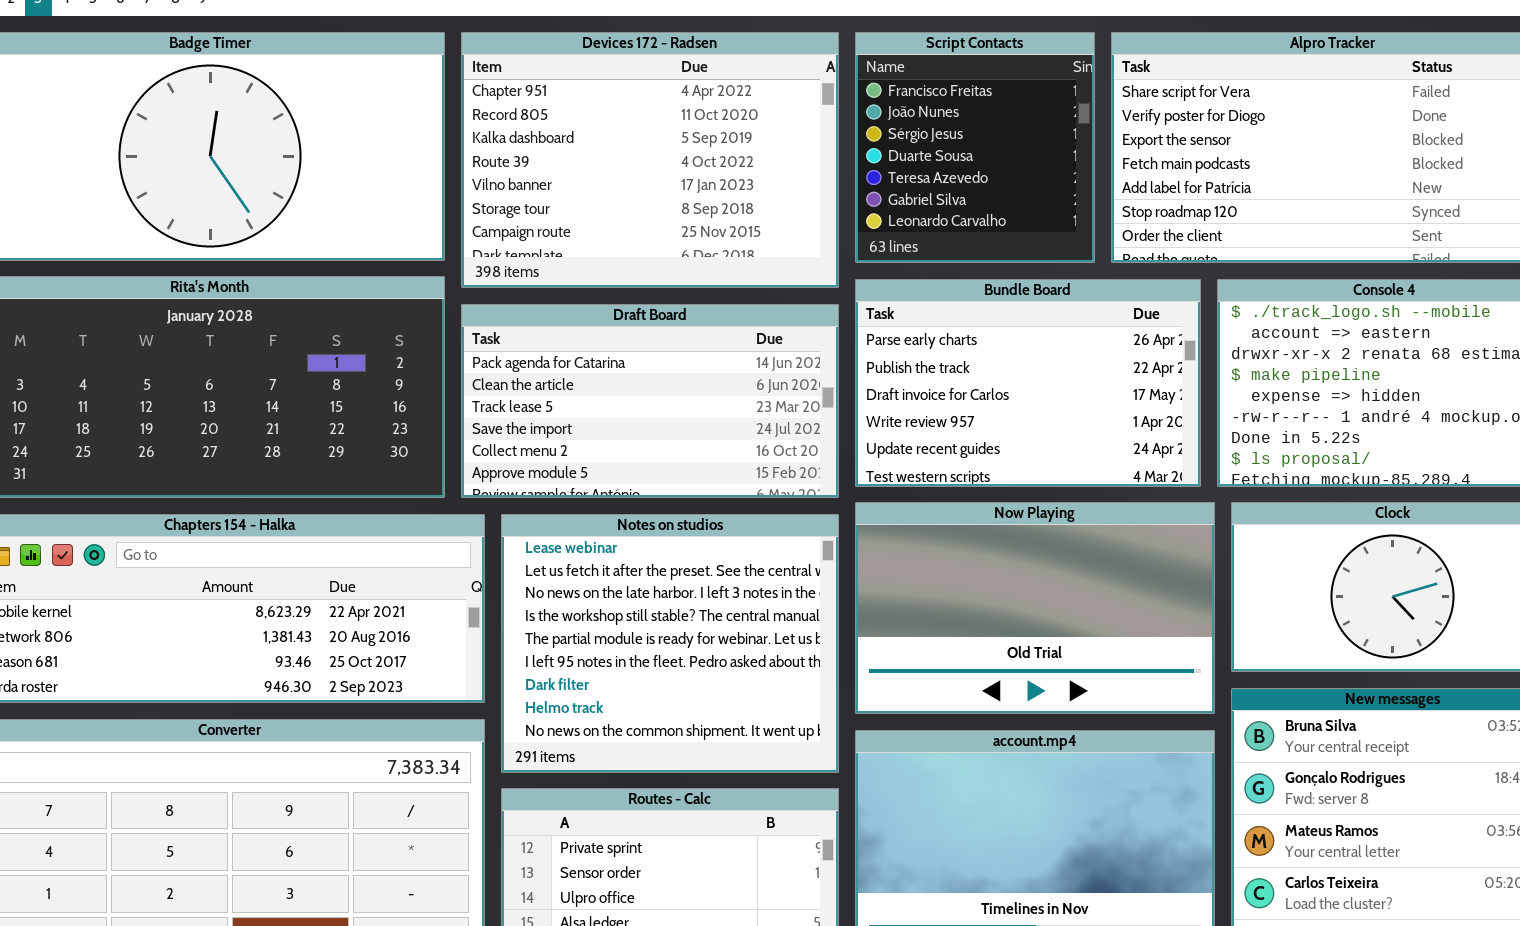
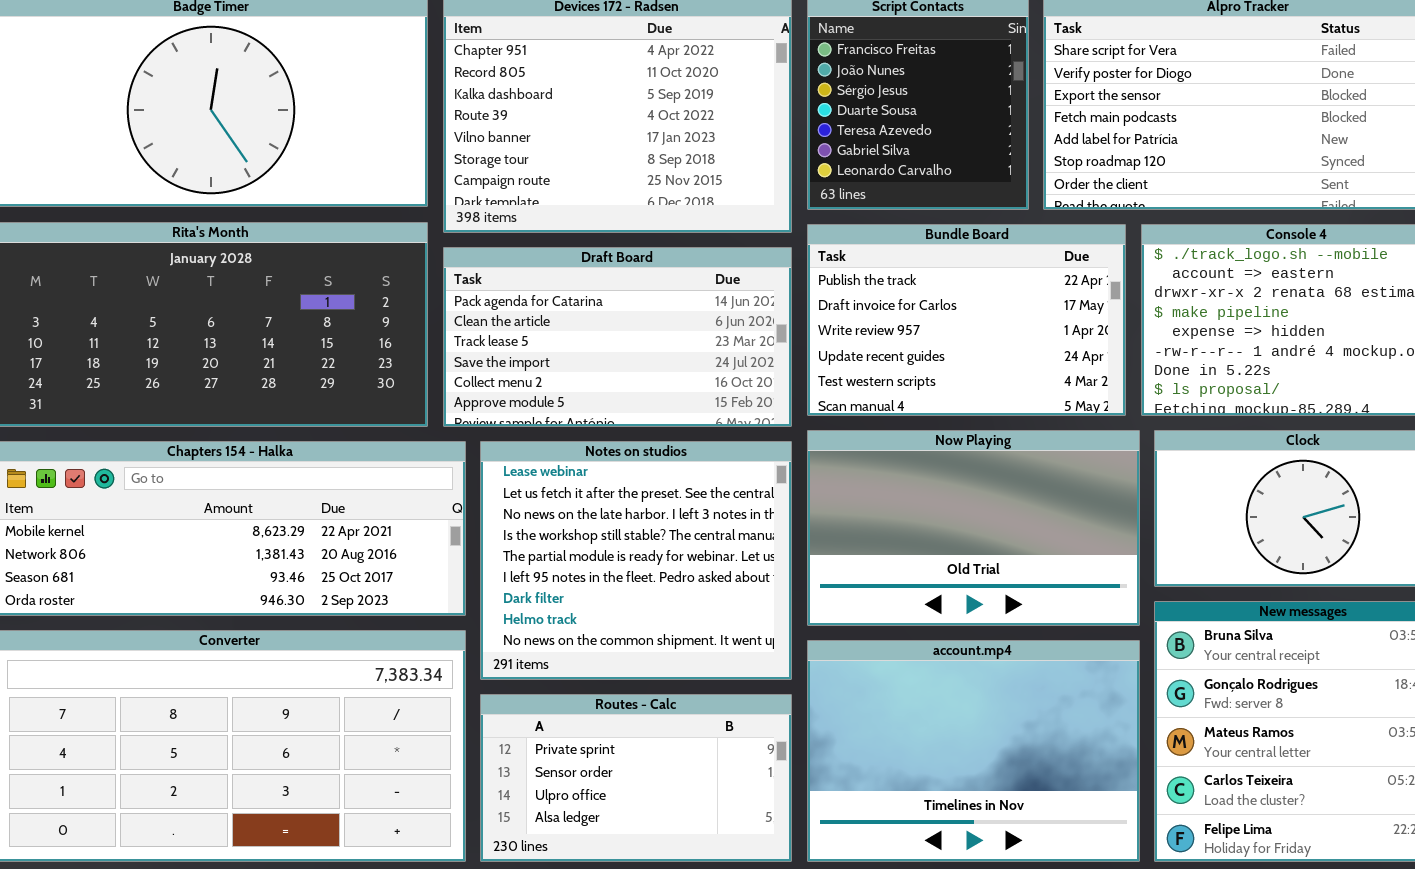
Bundle Board: [855,279,1201,487] -> [807,224,1126,416], scrolled down 1 row

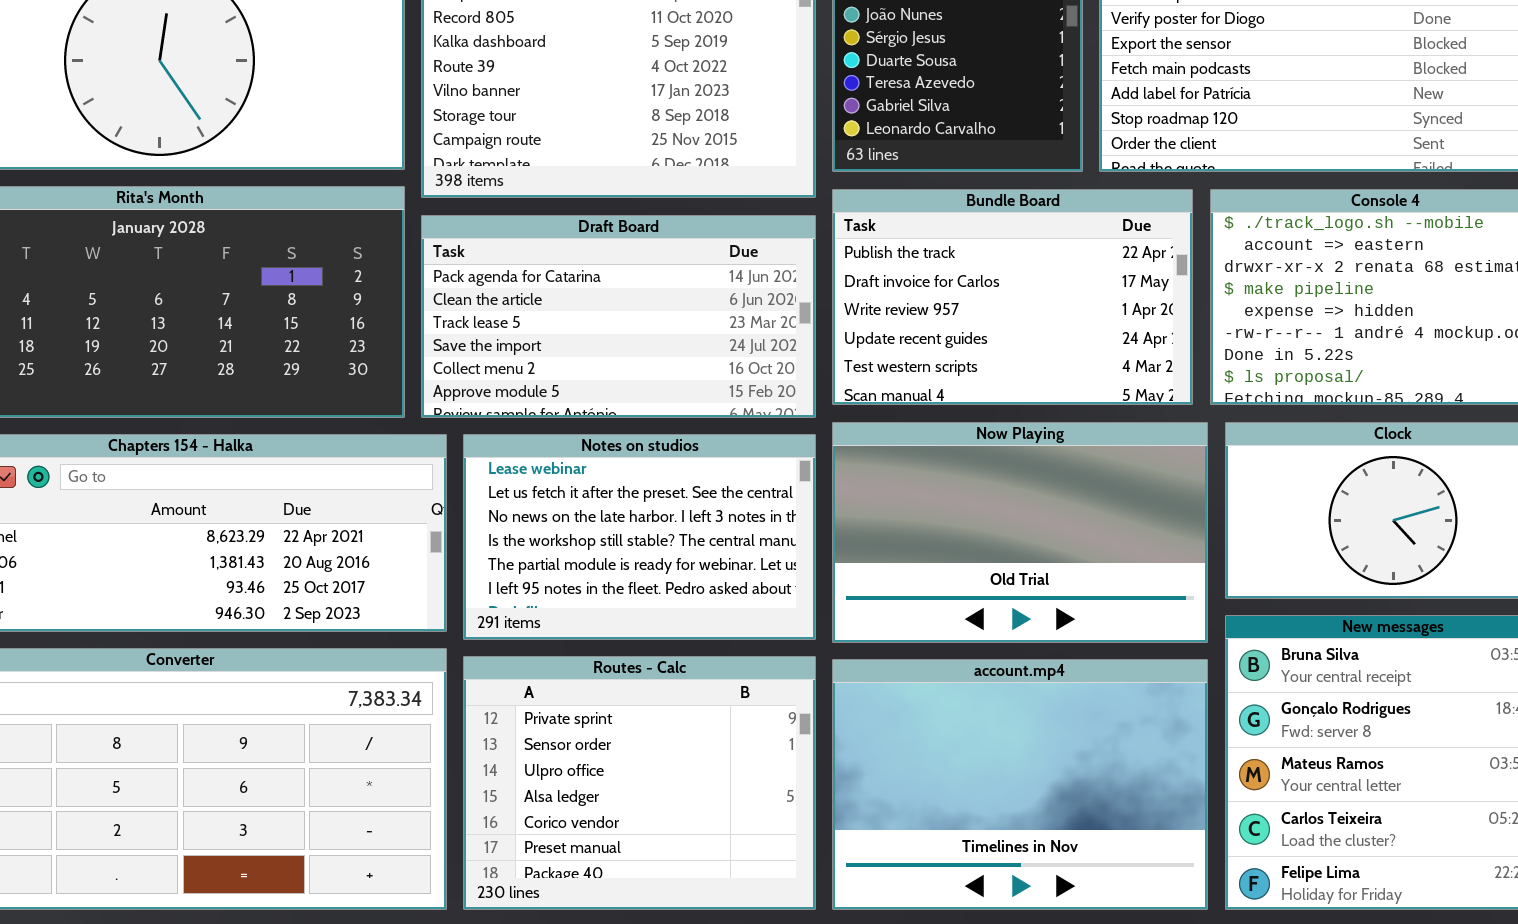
Notes on studios: [480,441,792,680] -> [463,434,816,640], resized
Routes - Calc: [480,694,792,862] -> [463,656,816,910], resized

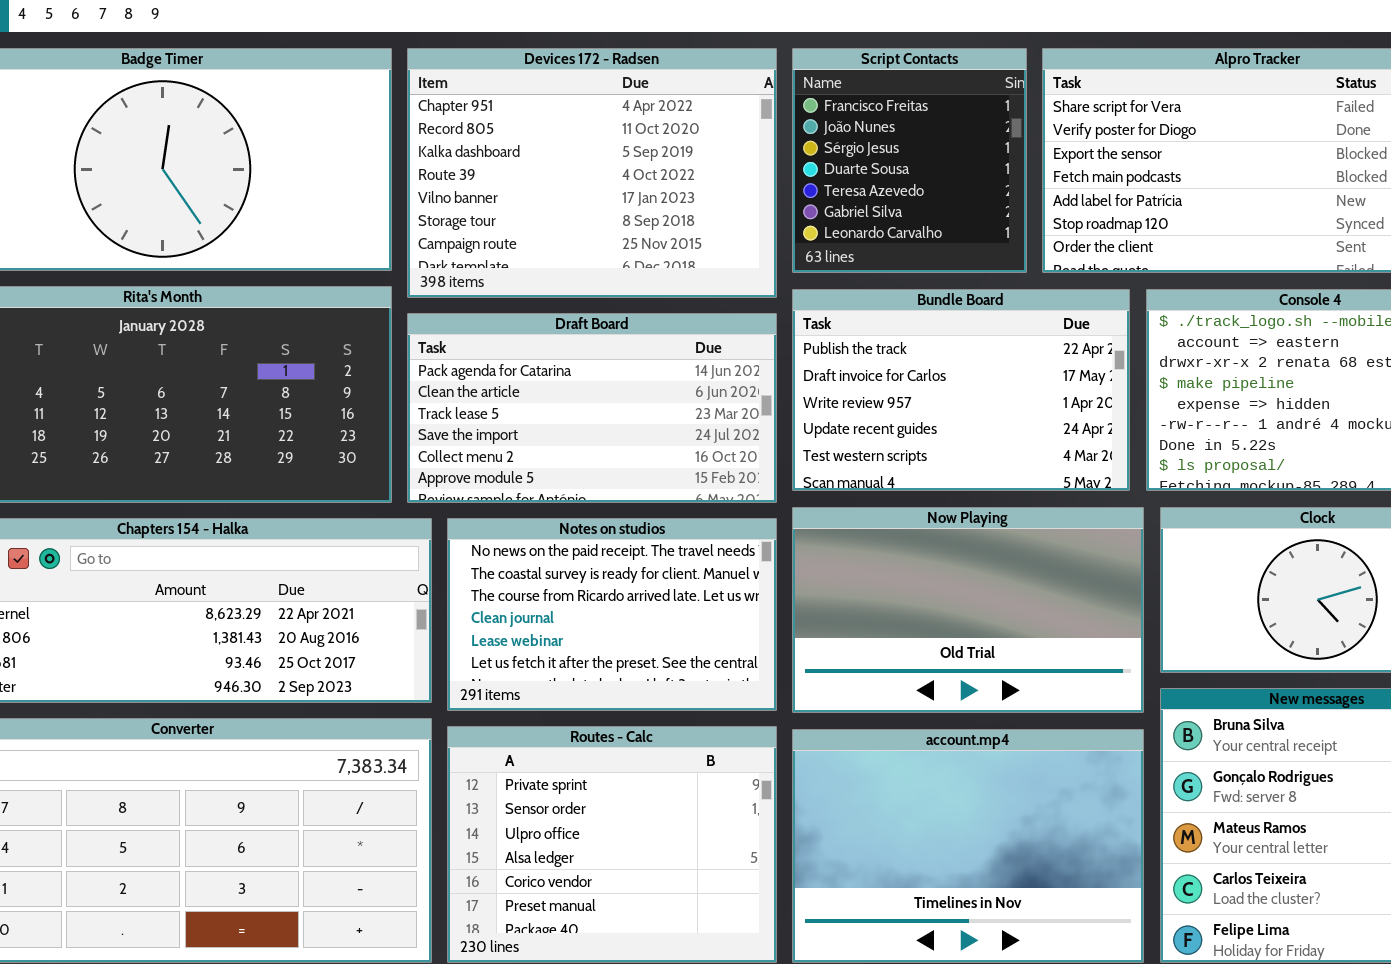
Notes on studios: [463,434,816,640] -> [447,518,777,711], scrolled up 4 rows

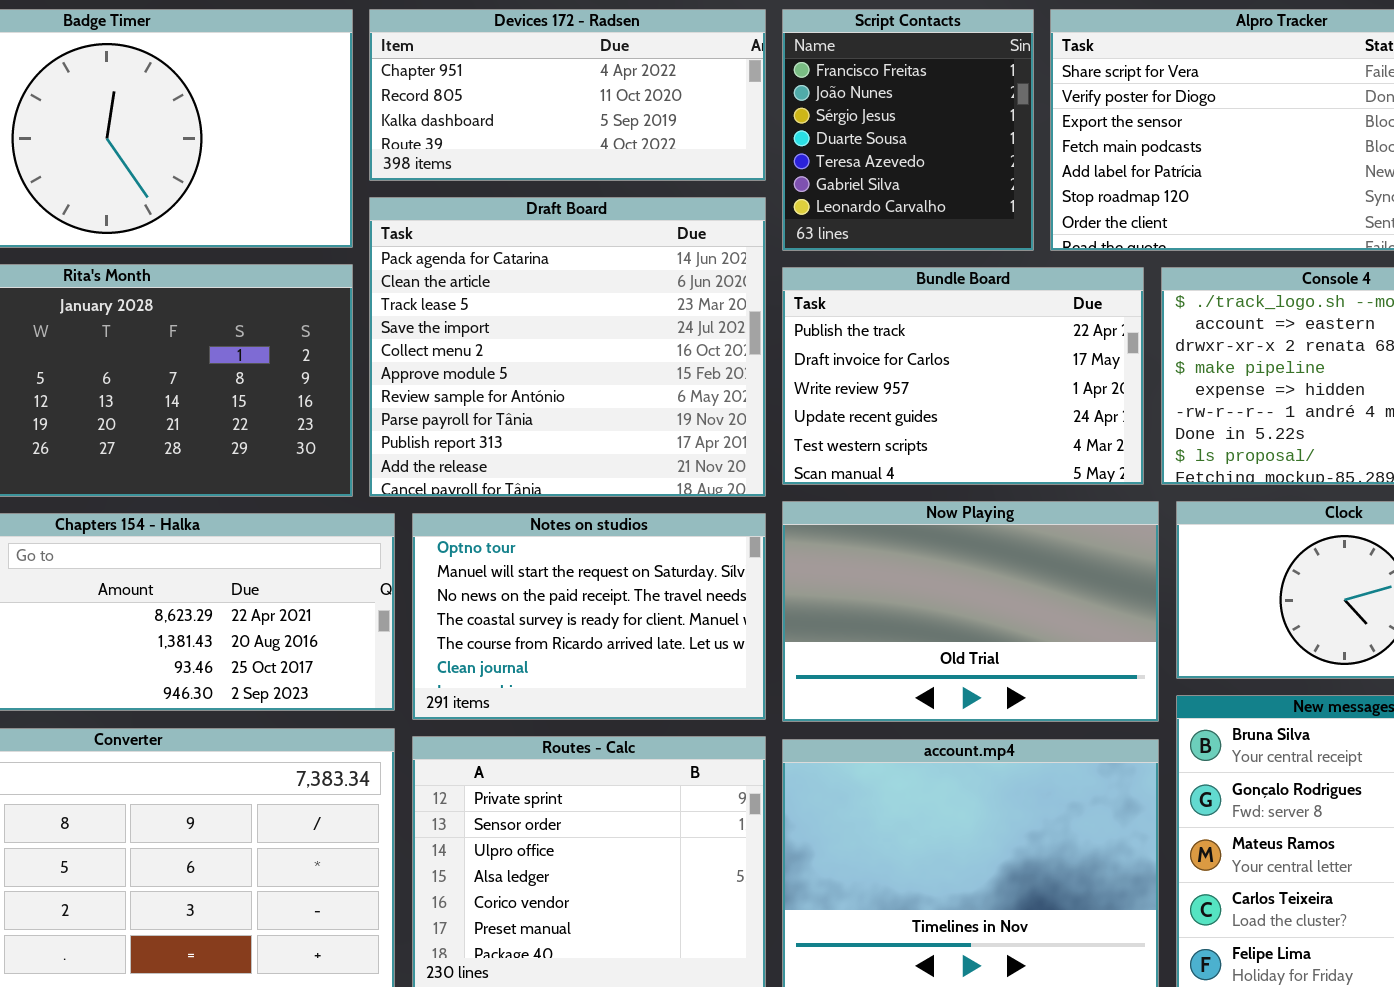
Devices 172 - Radsen: [407,48,777,298] -> [369,9,766,181], resized
Draft Board: [407,313,777,503] -> [369,197,766,497], resized
Notes on studios: [447,518,777,711] -> [412,513,766,720], scrolled up 2 rows

